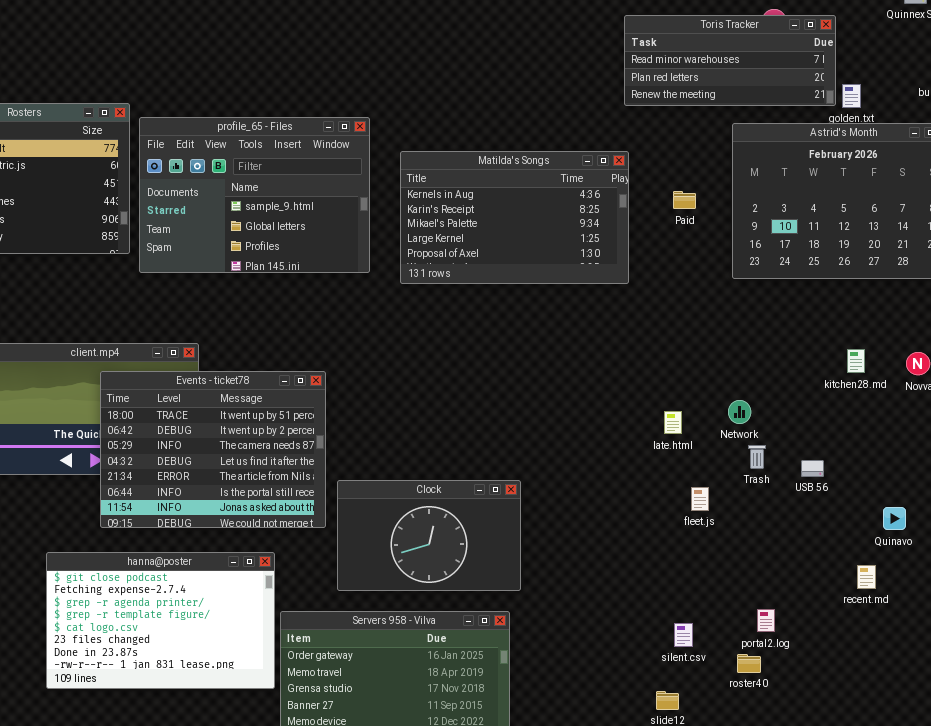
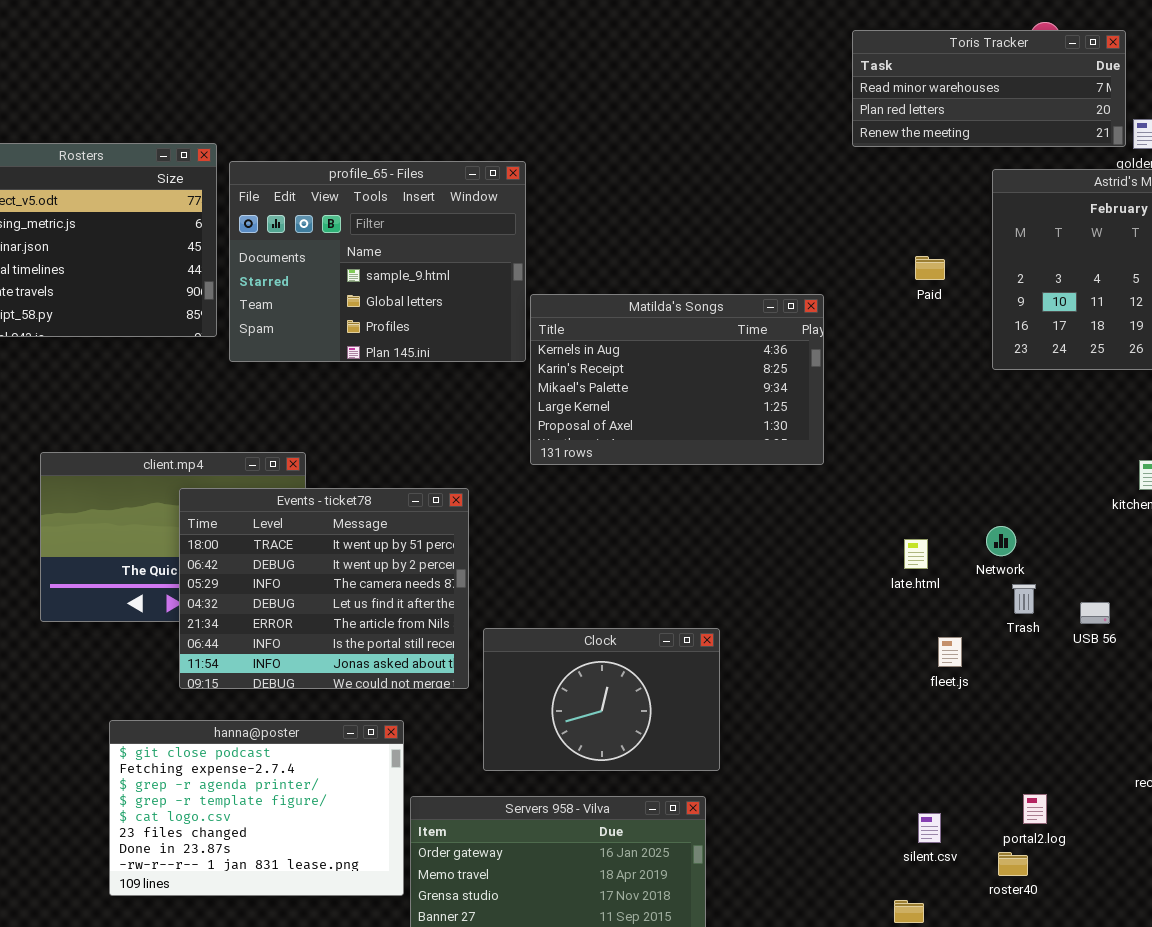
Matilda's Songs: [400,151,629,284] -> [530,294,824,465], moved

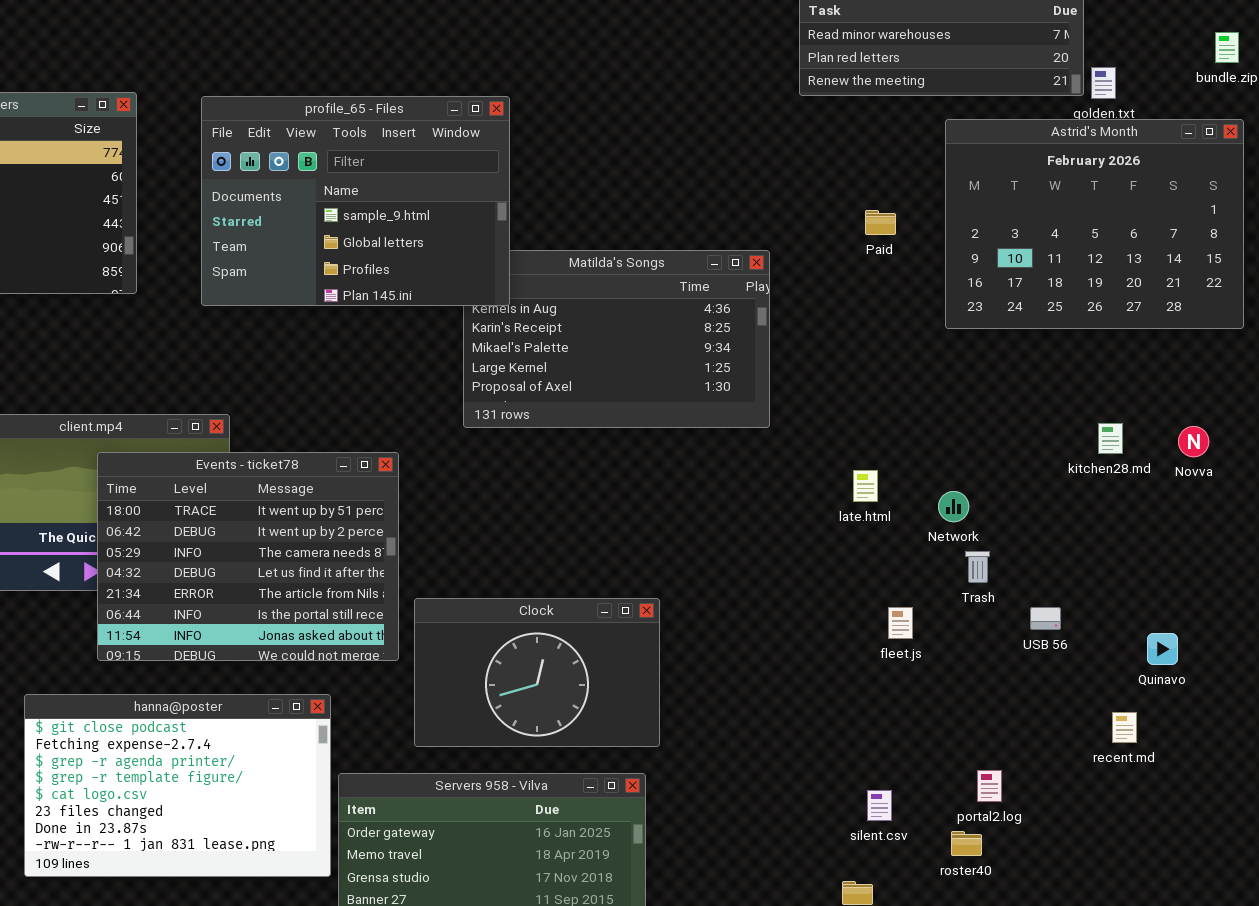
profile_65 - Files: [229,161,526,362] -> [201,96,510,306], moved
late.html: [904,539,928,569] -> [853,470,878,502], moved
USB 56: [1080,602,1110,624] -> [1030,607,1061,630], moved

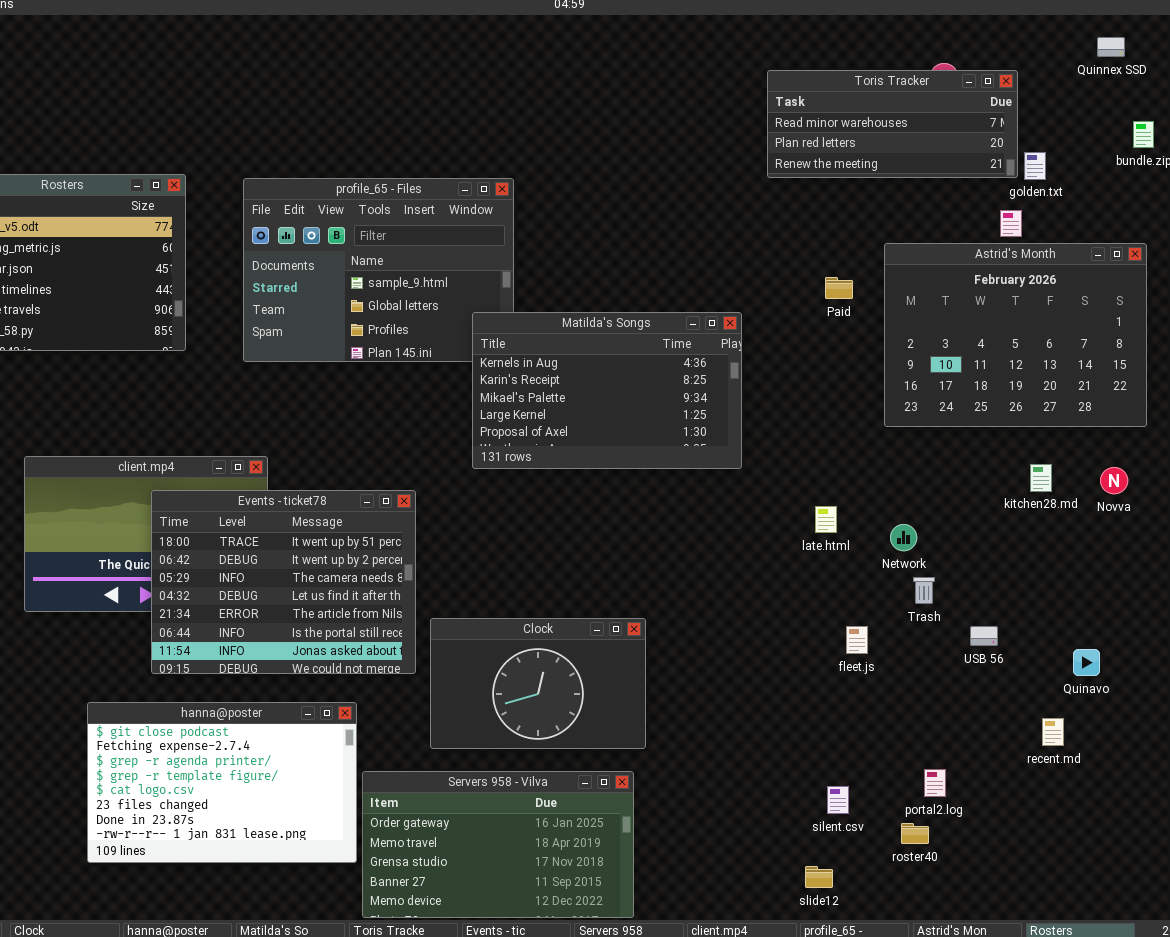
Astrid's Month: [945,119,1244,329] -> [884,243,1147,427], moved
Matilda's Songs: [463,250,770,428] -> [472,312,742,469], raised

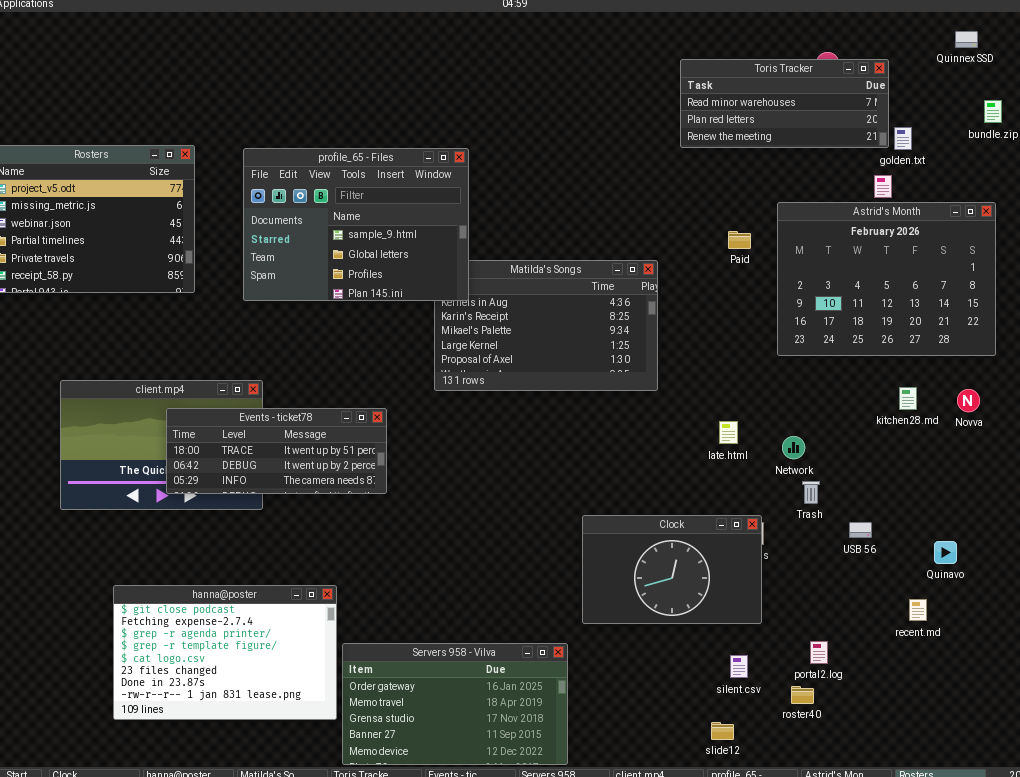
profile_65 - Files: [243,178,514,362] -> [243,148,469,301], raised
Events - ticket78: [151,490,416,674] -> [166,408,387,494], resized
Clock: [430,618,646,749] -> [582,515,762,624], moved

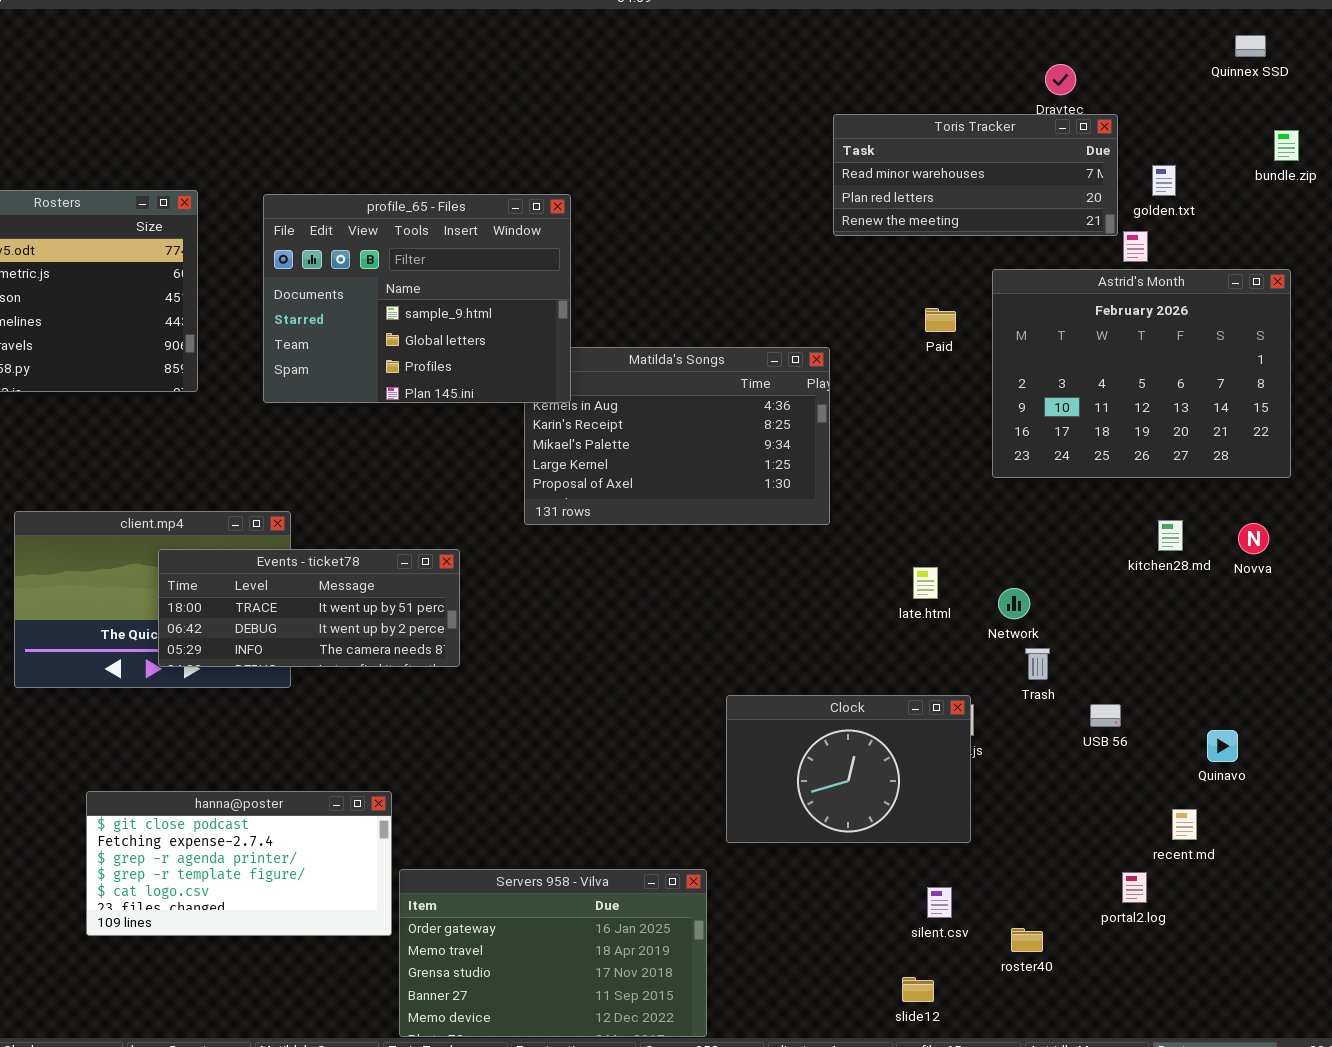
Toris Tracker: [680,59,889,148] -> [833,114,1118,236], moved
hanna@poster: [113,585,337,720] -> [86,791,392,936], resized
portal2.log: [810,641,828,664] -> [1122,872,1147,903], moved

